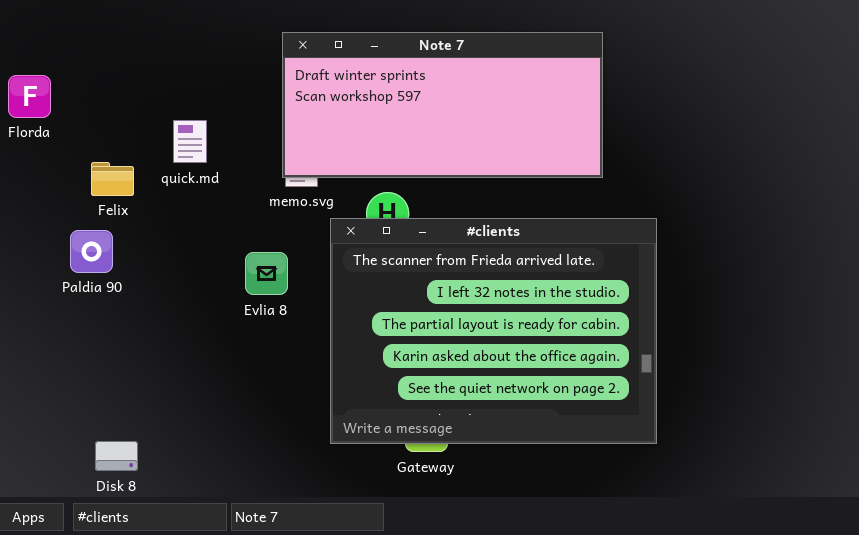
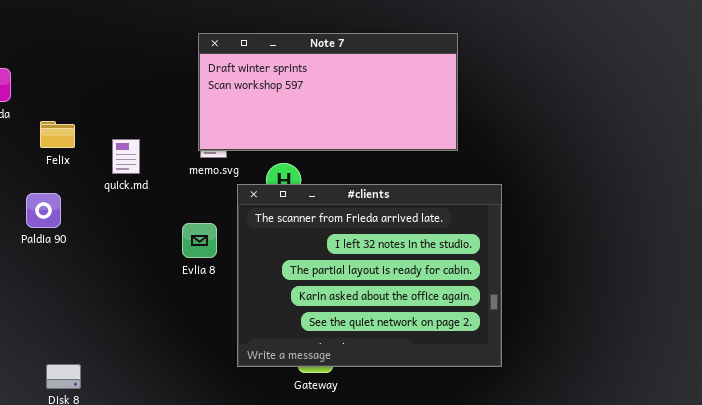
quick.md: [173,120,207,163] -> [112,139,140,174], moved
Felix: [91,162,134,196] -> [40,121,75,148], moved
Evlia 8: [245,252,288,295] -> [182,223,217,258], moved

